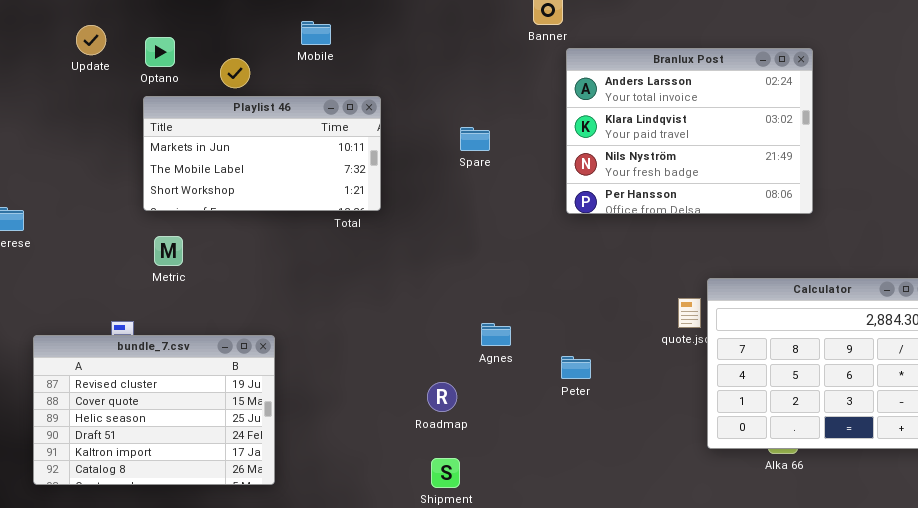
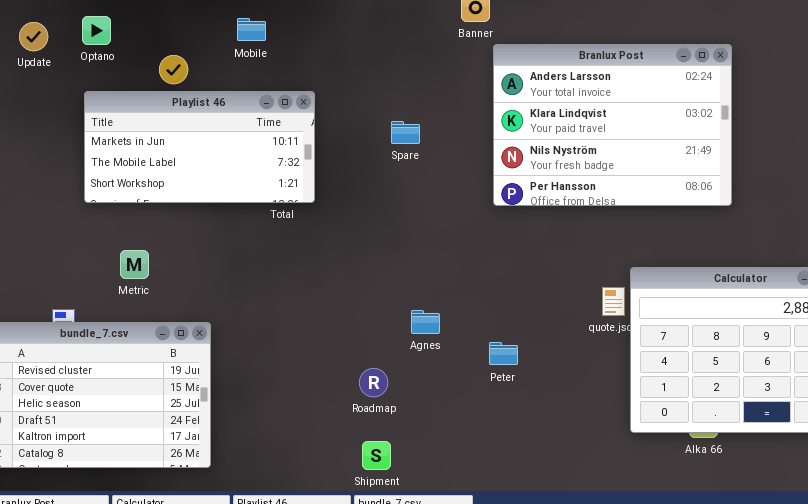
Optano: [145,37,175,67] -> [82,16,111,45], moved
Metric: [154,236,183,266] -> [120,250,149,279], moved

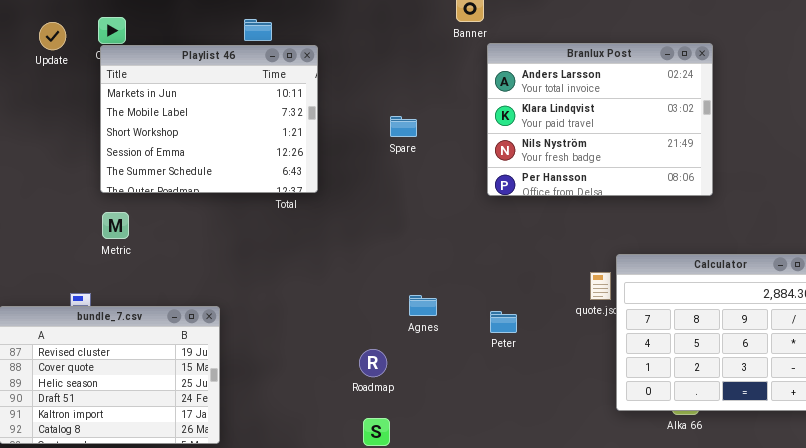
Playlist 46: [84,91,315,203] -> [100,45,318,193], resized
Metric: [120,250,149,279] -> [102,212,129,239], moved
Peter: [489,342,518,365] -> [490,311,517,333], moved

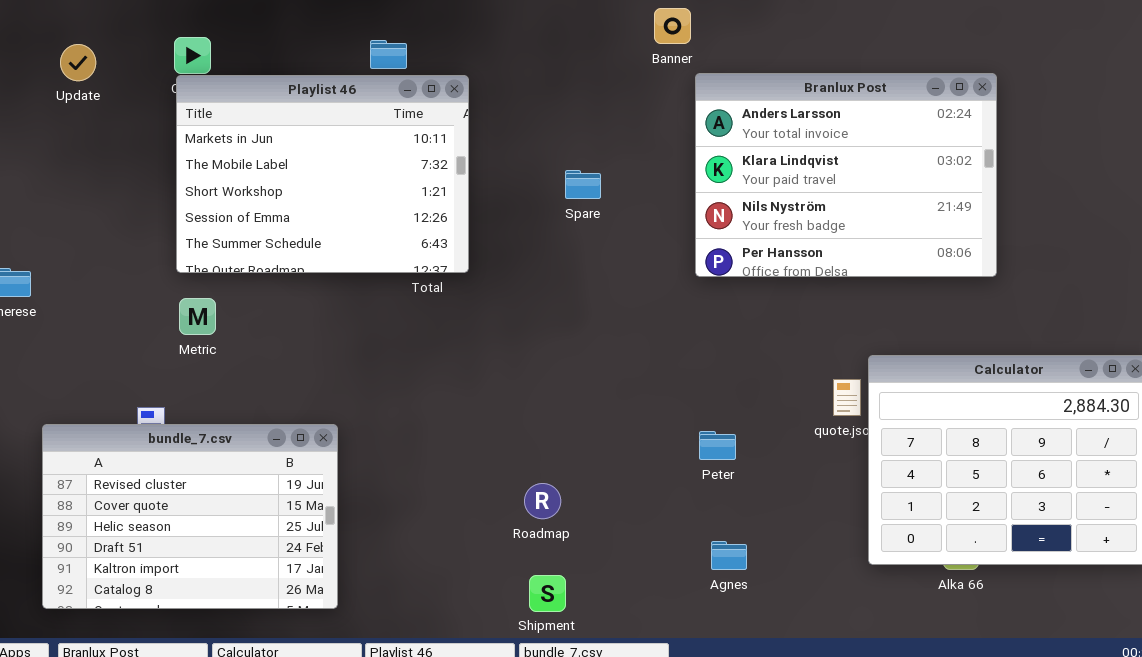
Update: [39,22,66,50] -> [60,44,96,81], moved
Agnes: [409,295,437,316] -> [711,541,747,570], moved

